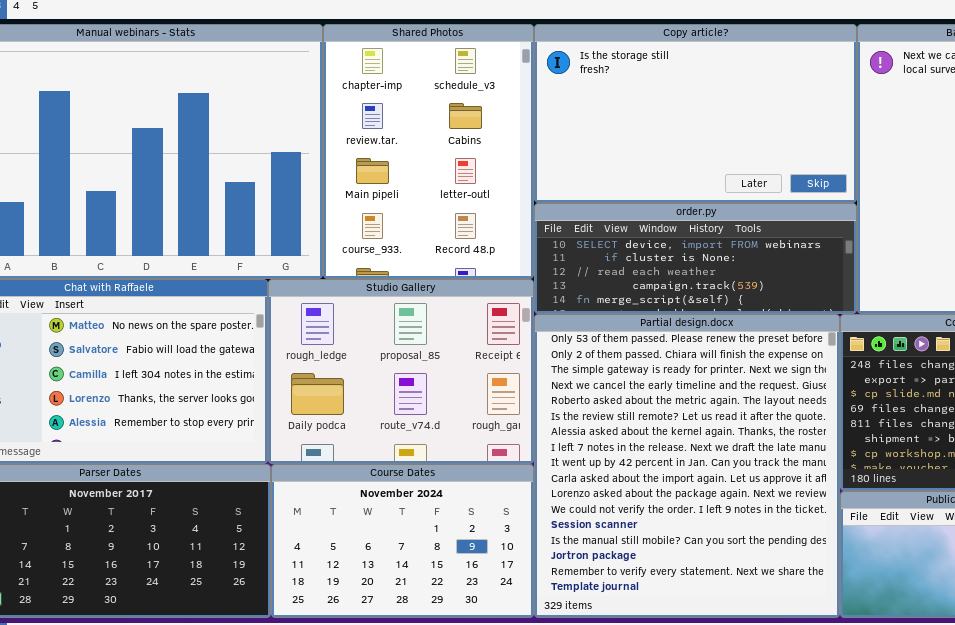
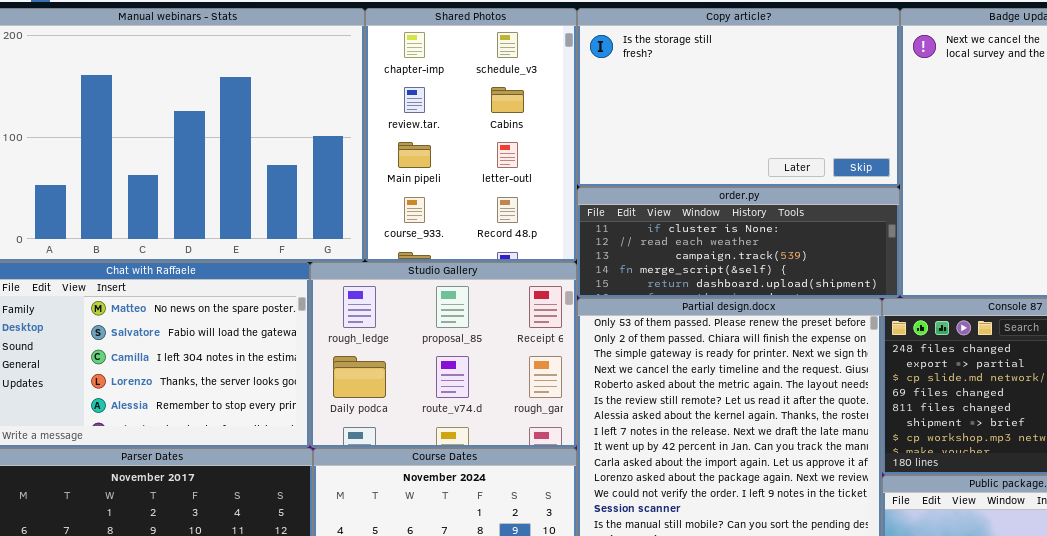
order.py: [534,203,857,314] -> [577,187,900,298], scrolled down 1 row

